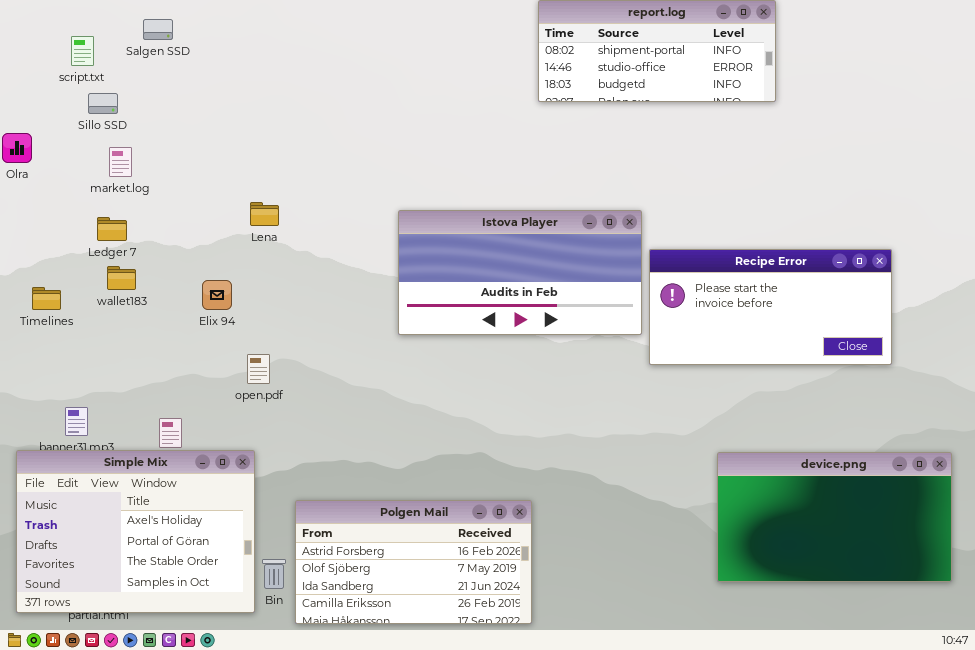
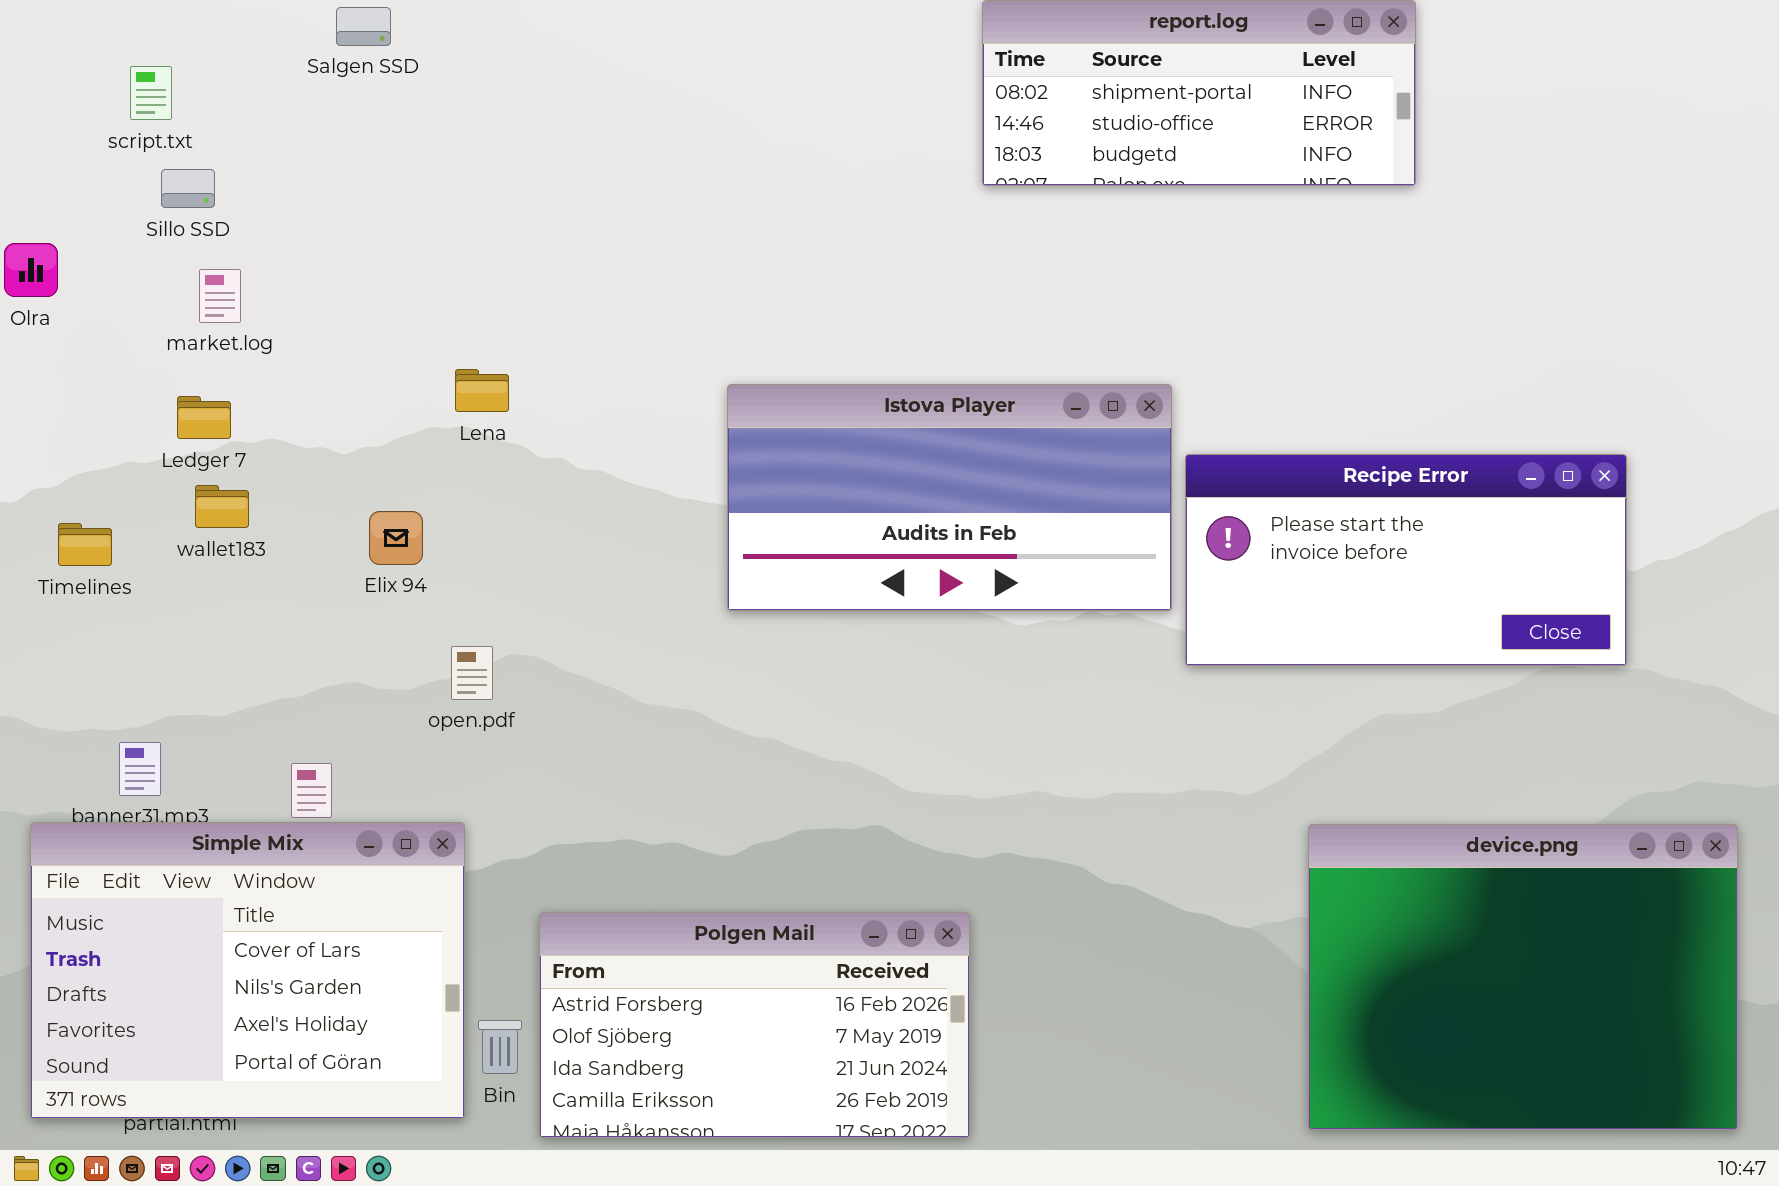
Salgen SSD: [143,19,173,40] -> [336,7,391,46], moved
Simple Mix: [16,450,255,613] -> [30,822,465,1119], scrolled up 2 rows
device.png: [717,452,952,582] -> [1308,824,1738,1130], resized

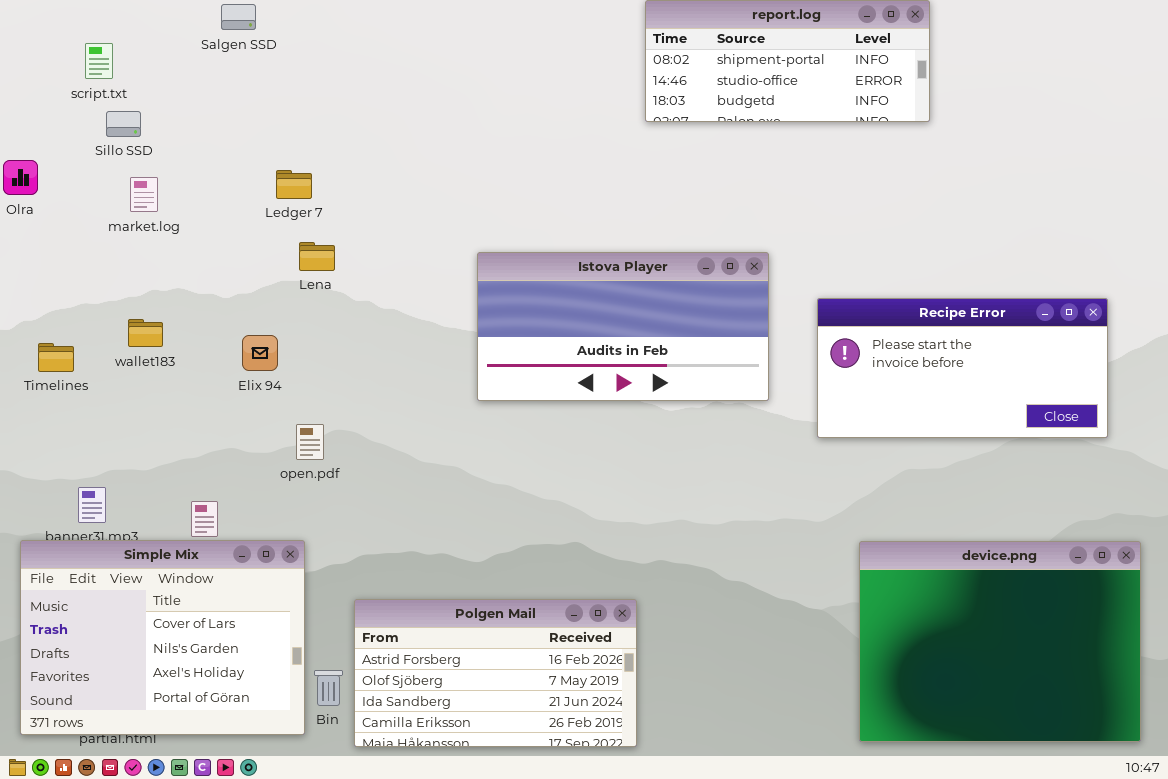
Ledger 7: [177,396,231,439] -> [276,170,312,199], moved
Recipe Error: [1185,454,1627,666] -> [817,298,1108,438], moved

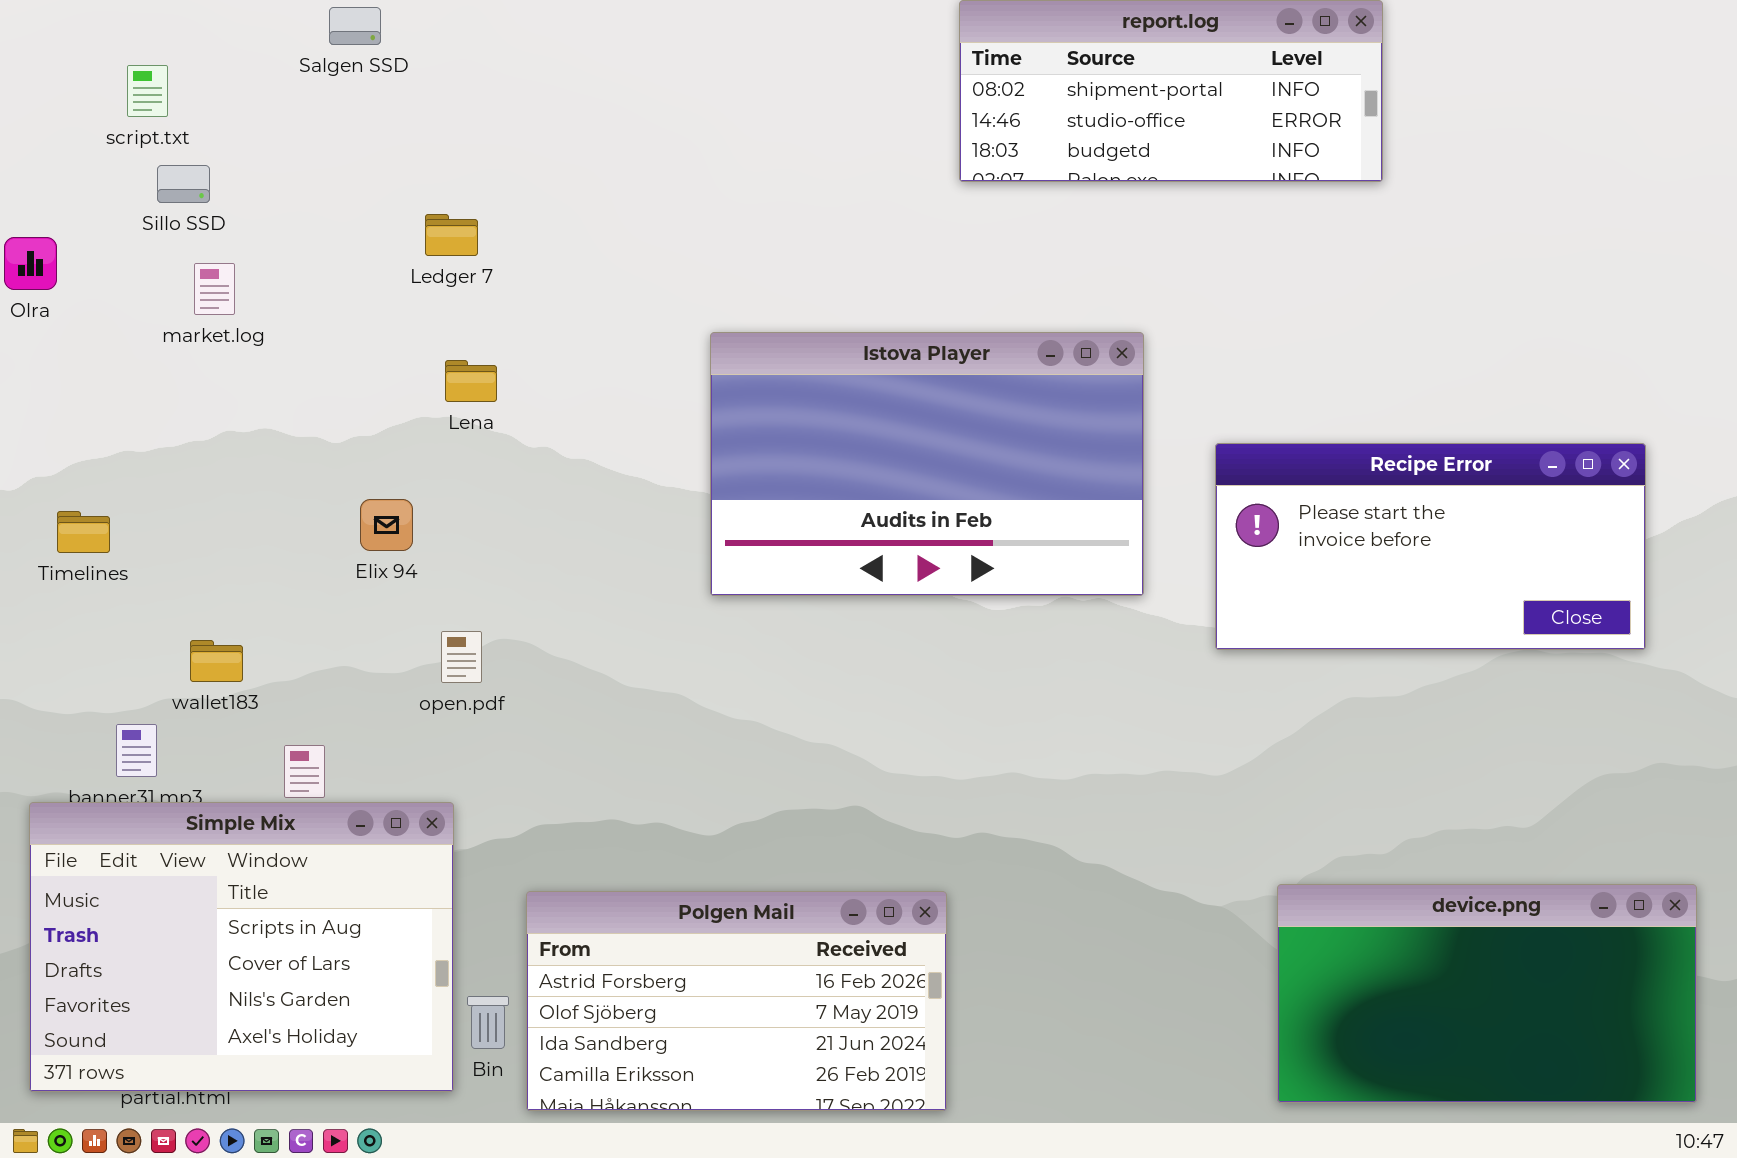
Ledger 7: [276,170,312,199] -> [425,214,478,256], moved
Istova Player: [477,252,769,401] -> [710,332,1144,596], resized
wallet183: [128,319,163,347] -> [190,640,243,682], moved
Simple Mix: [20,540,305,735] -> [29,802,454,1092], scrolled up 1 row
device.png: [859,541,1141,742] -> [1277,884,1697,1103], resized

